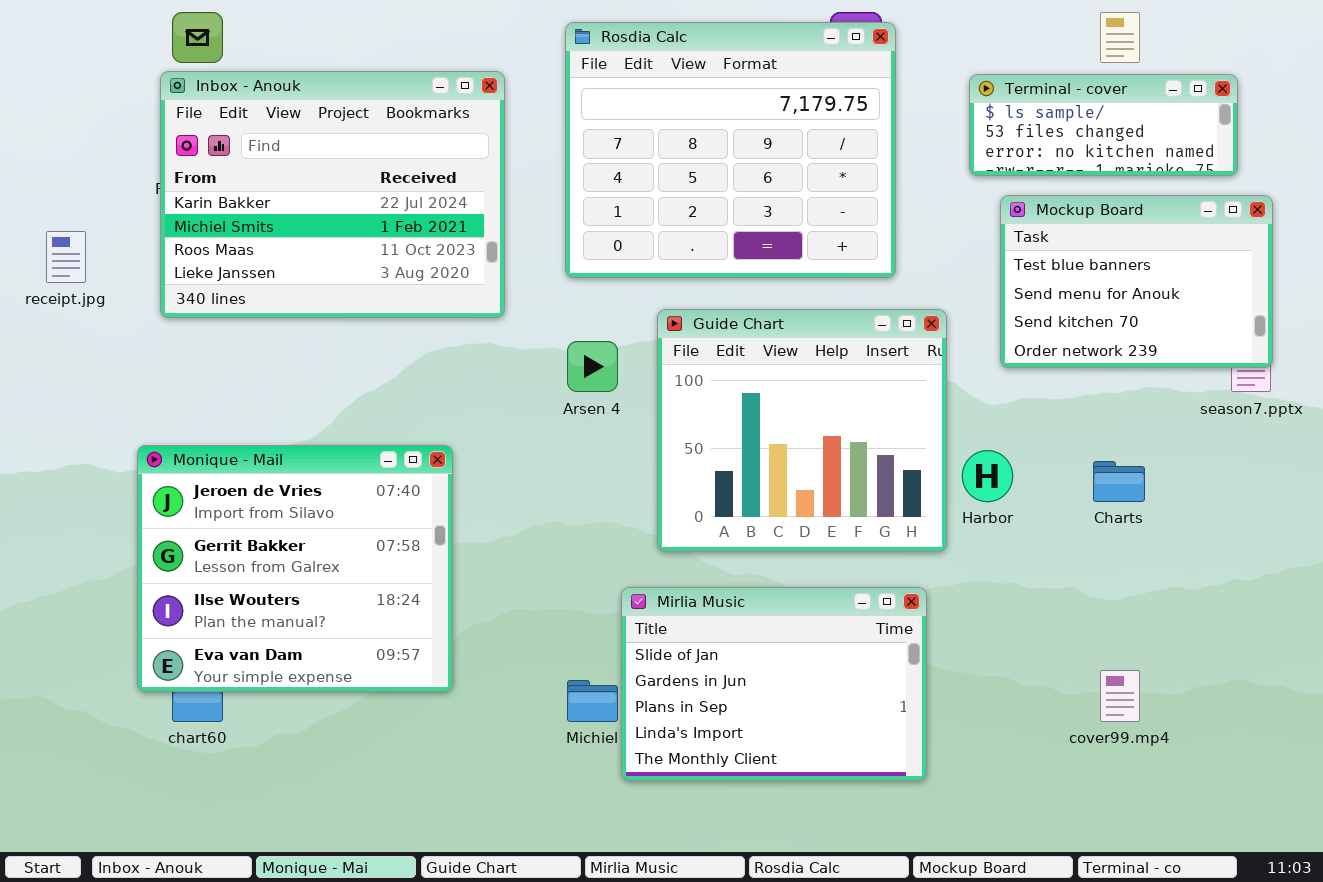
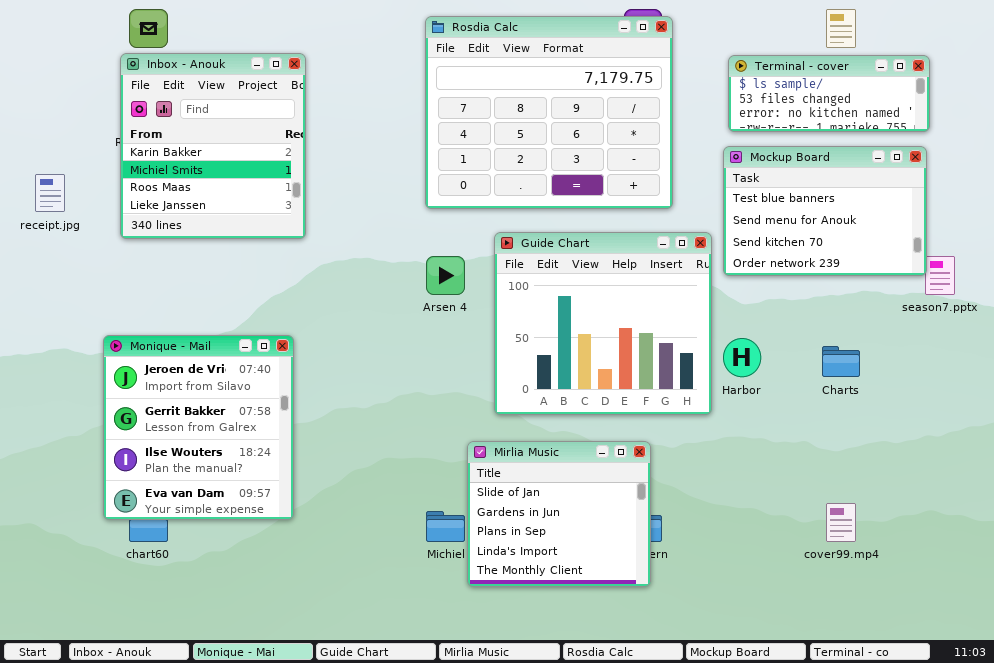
Inbox - Anouk: [160,71,505,318] -> [120,53,306,239], resized
Mockup Board: [1000,195,1273,368] -> [723,146,927,276], moved
Monique - Mail: [137,445,453,692] -> [103,335,294,520], resized
Mirlia Music: [621,587,927,781] -> [467,441,651,587], resized

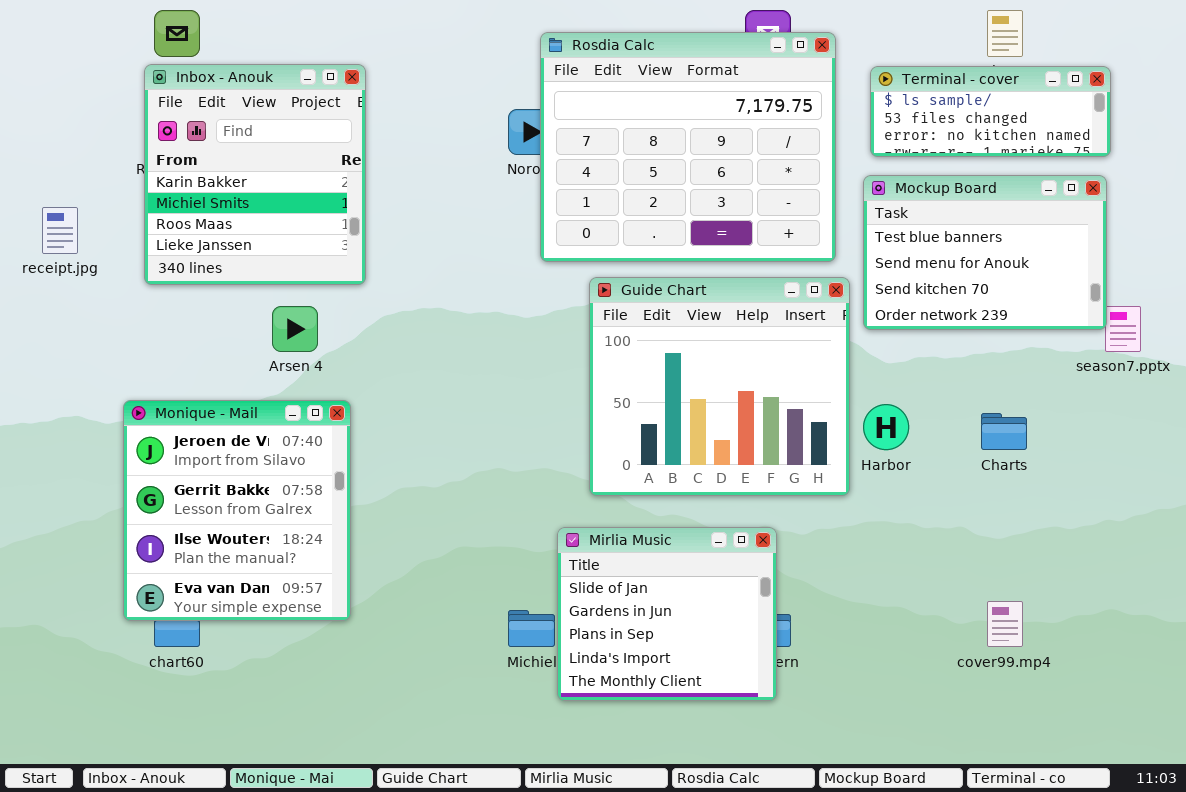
Rosdia Calc: [425,16,673,209] -> [540,32,836,262], moved
Arsen 4: [426,256,465,295] -> [272,306,318,352], moved

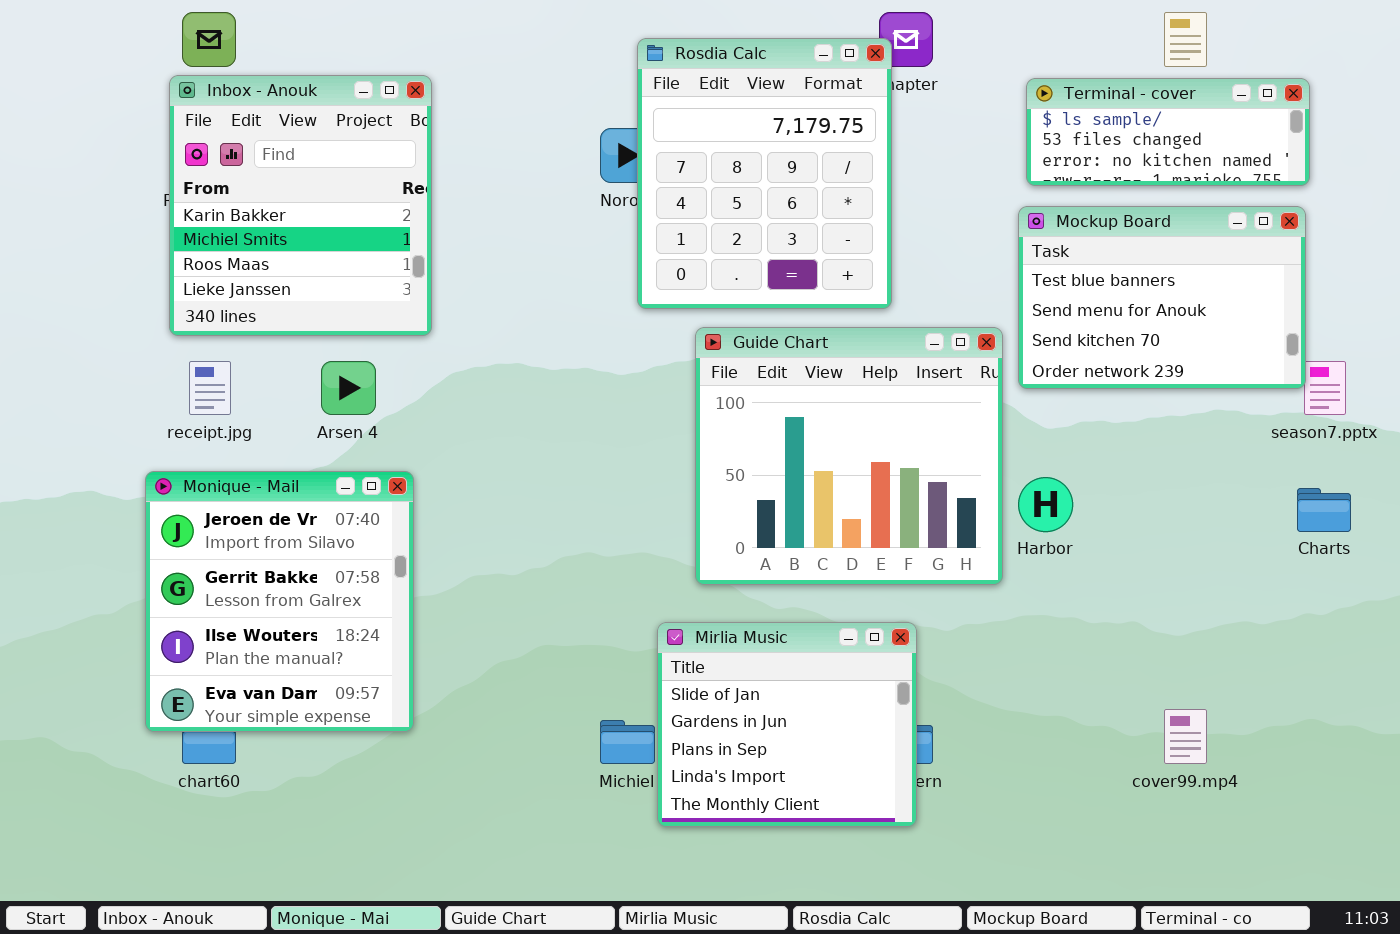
Rosdia Calc: [540,32,836,262] -> [637,38,892,309], resized
receipt.jpg: [42,207,78,254] -> [189,361,231,415], moved
Charts: [981,413,1027,450] -> [1297,488,1351,532], moved

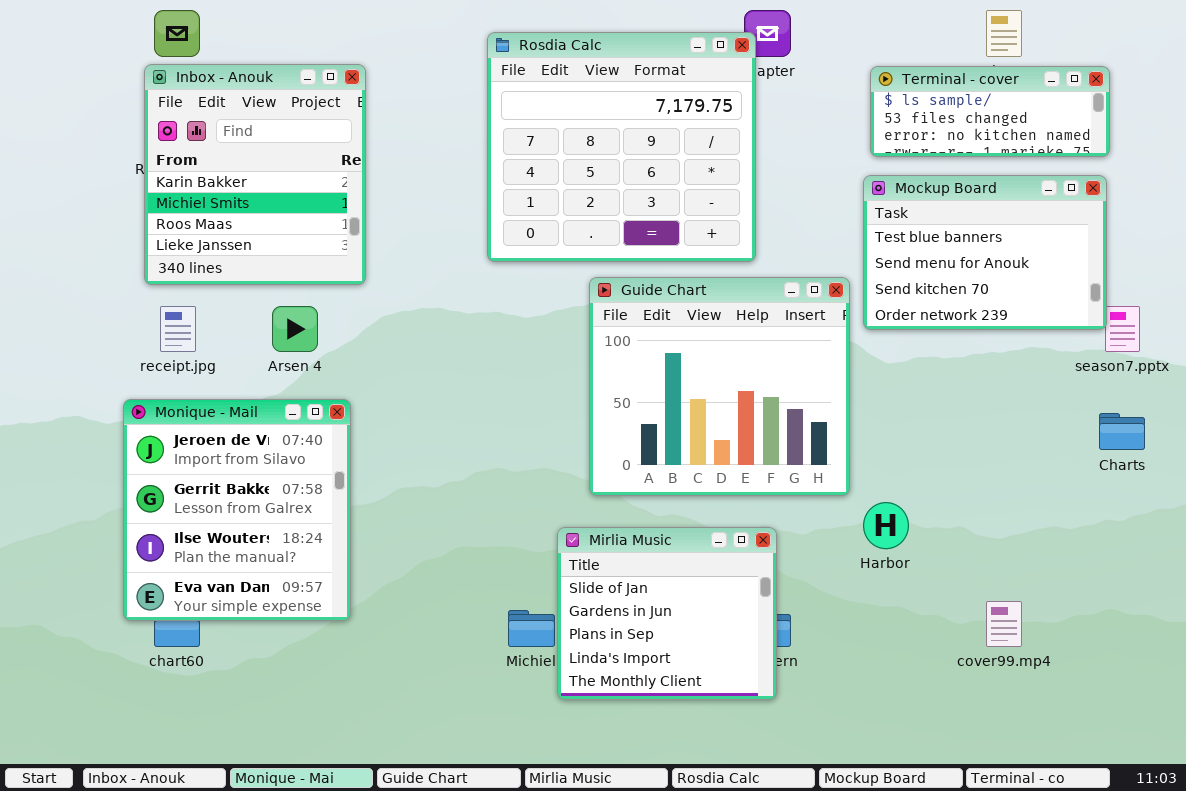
Rosdia Calc: [637,38,892,309] -> [487,32,756,262], resized
Harbor: [1018,477,1073,532] -> [863,502,909,549], moved

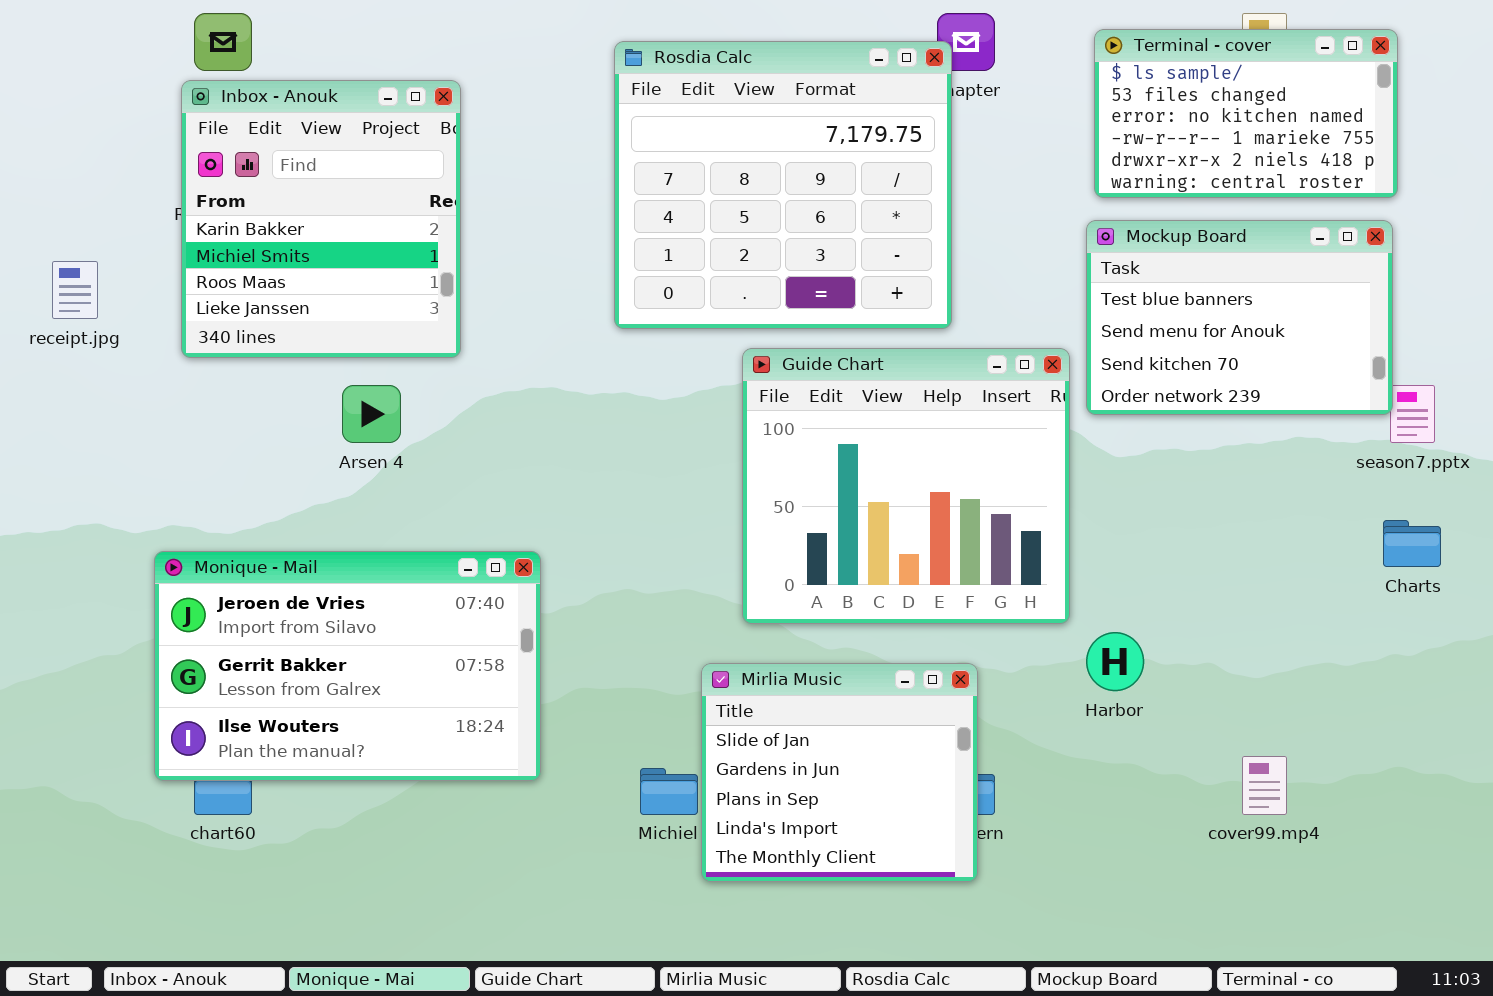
Terminal - cover: [870,66,1110,157] -> [1094,29,1398,198], resized
receipt.jpg: [160,306,196,352] -> [52,261,98,319], moved
Monique - Mail: [123,399,351,621] -> [154,551,541,781], resized

